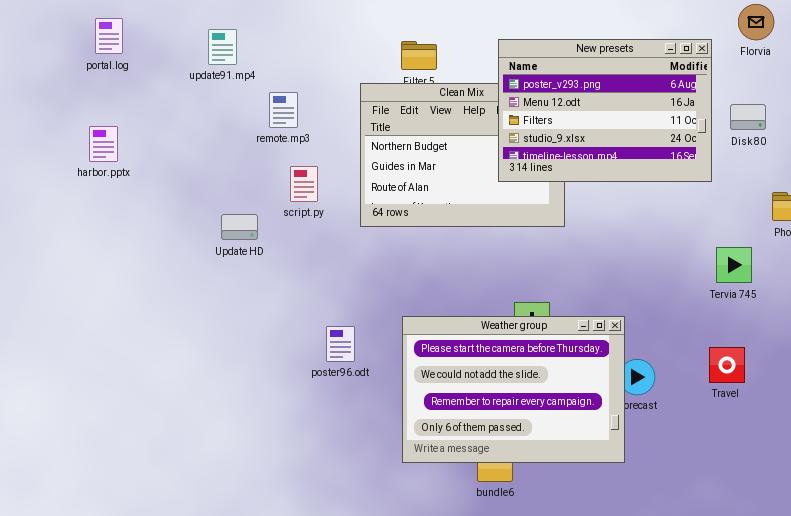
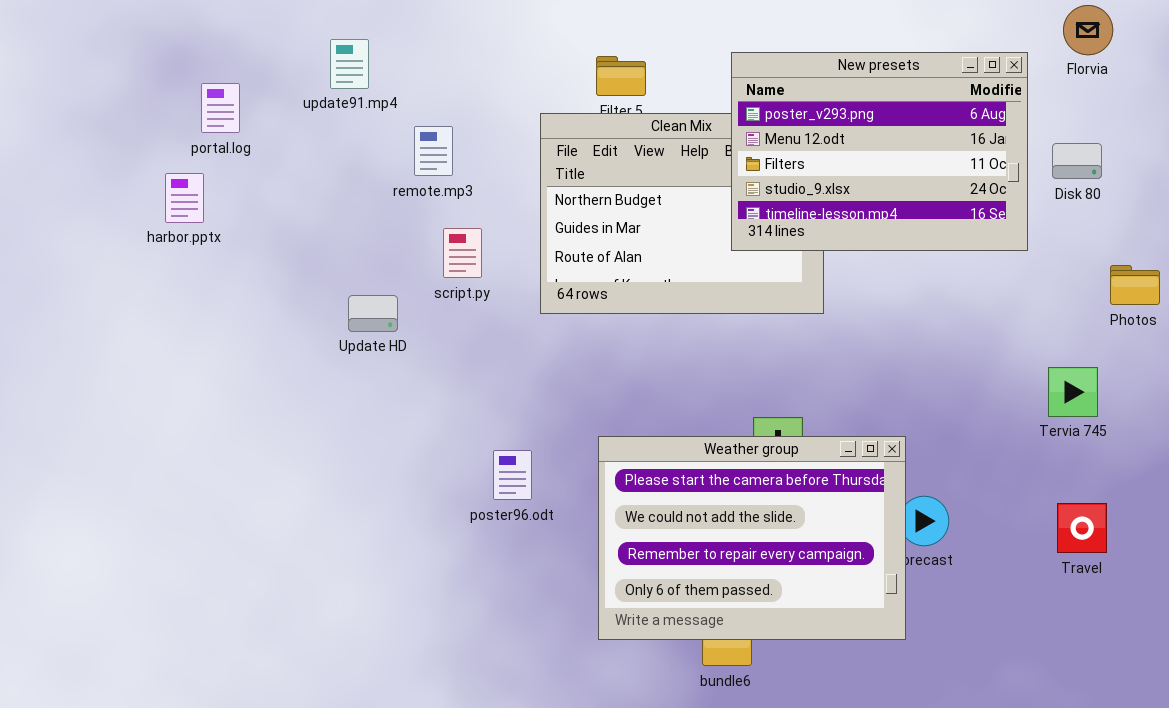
portal.log: [95,18,123,54] -> [201,83,240,133], moved
Tervia 745: [716,247,752,283] -> [1048,367,1098,417], moved
Travel: [709,347,745,383] -> [1057,503,1107,553], moved

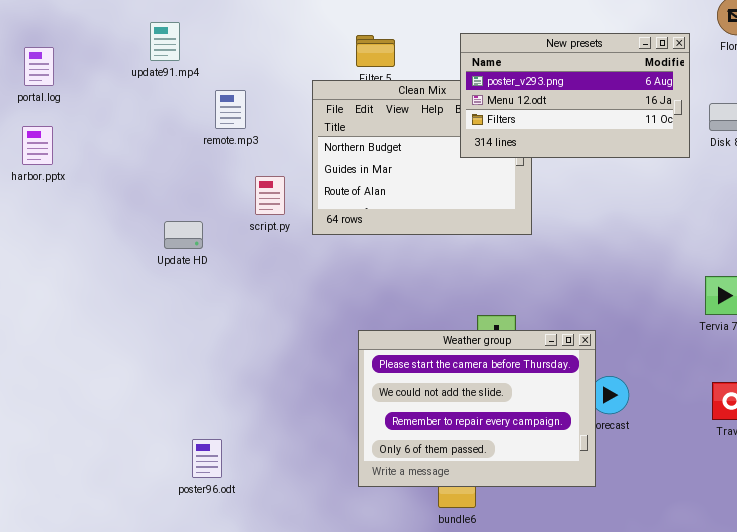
New presets: [731,52,1028,251] -> [460,33,690,158], resized
portal.log: [201,83,240,133] -> [24,47,54,86], moved
script.py: [443,228,482,278] -> [255,176,285,215], moved
poster96.odt: [493,450,532,500] -> [192,439,222,478], moved

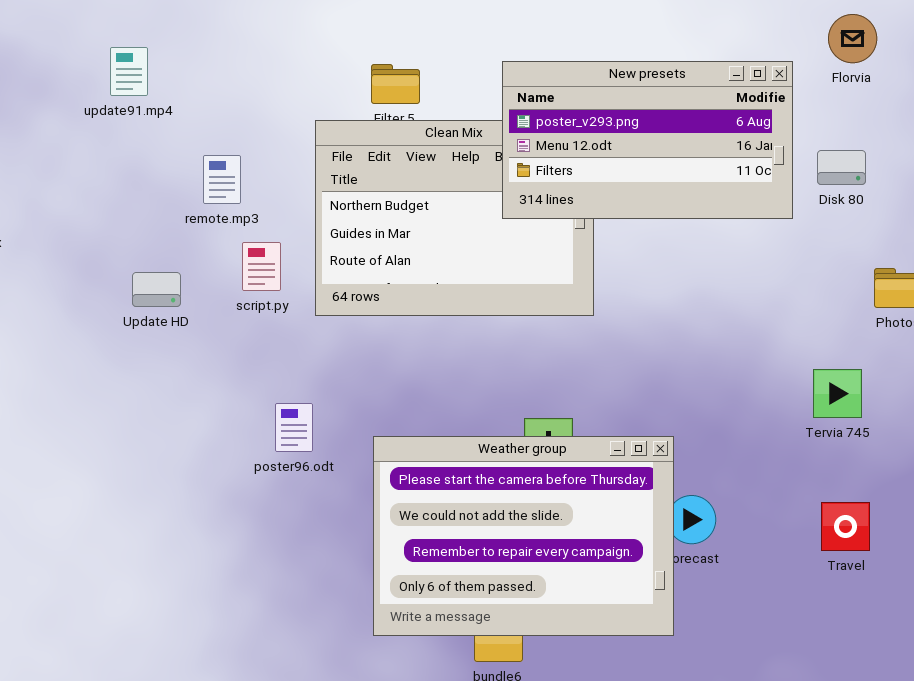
remote.mp3: [215,90,246,129] -> [203,155,241,204], moved
Update HD: [164,221,203,249] -> [132,272,181,307], moved
poster96.odt: [192,439,222,478] -> [275,403,313,452], moved

